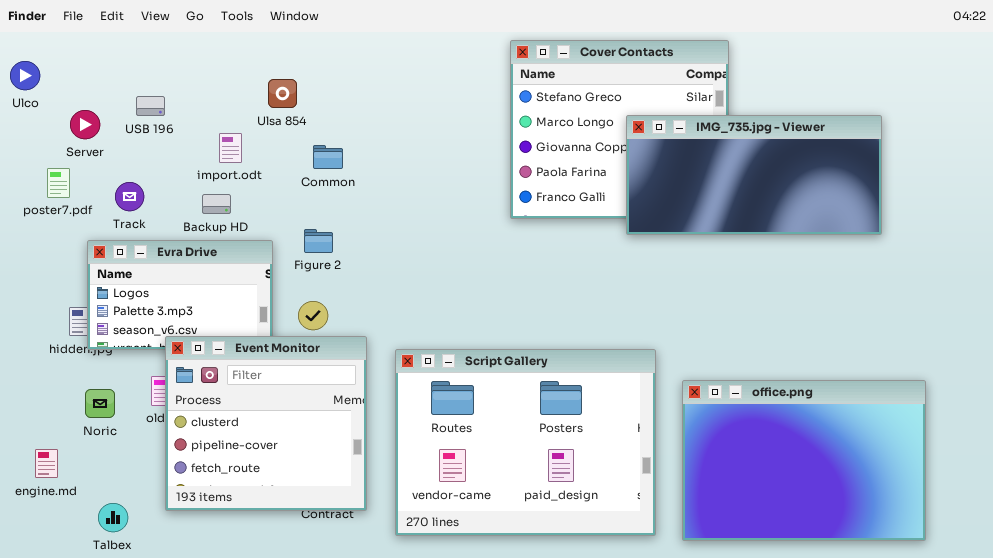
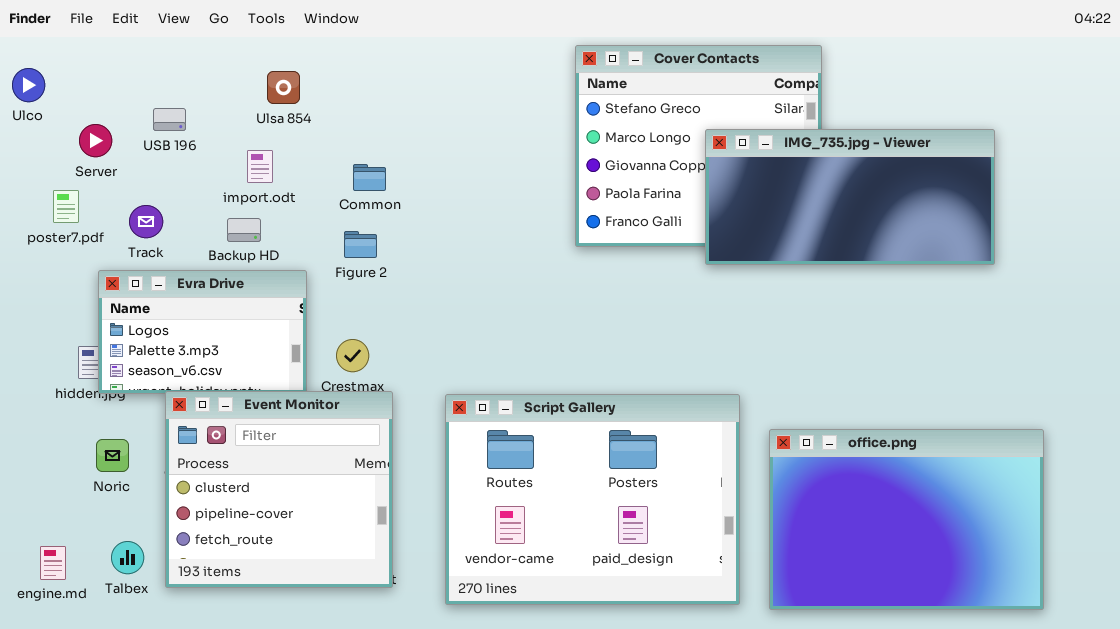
Ulsa 854: [268,79,297,108] -> [267,71,300,104], moved
Figure 2: [304,229,333,253] -> [344,231,377,258], moved
Event Monitor: [165,336,367,511] -> [165,391,393,588], moved
engine.md: [35,449,58,478] -> [40,546,66,580], moved
Talbex: [98,503,128,532] -> [111,541,144,574], moved

